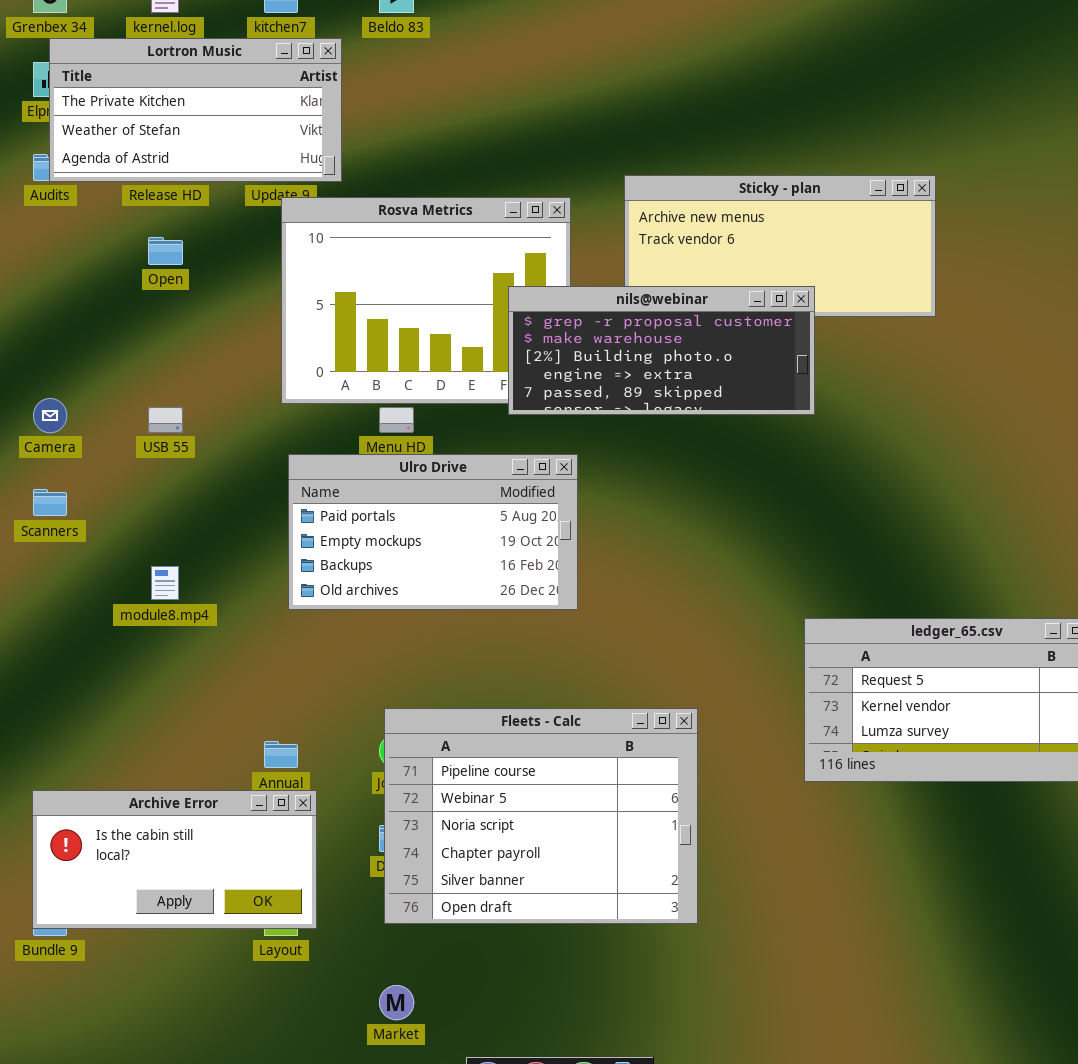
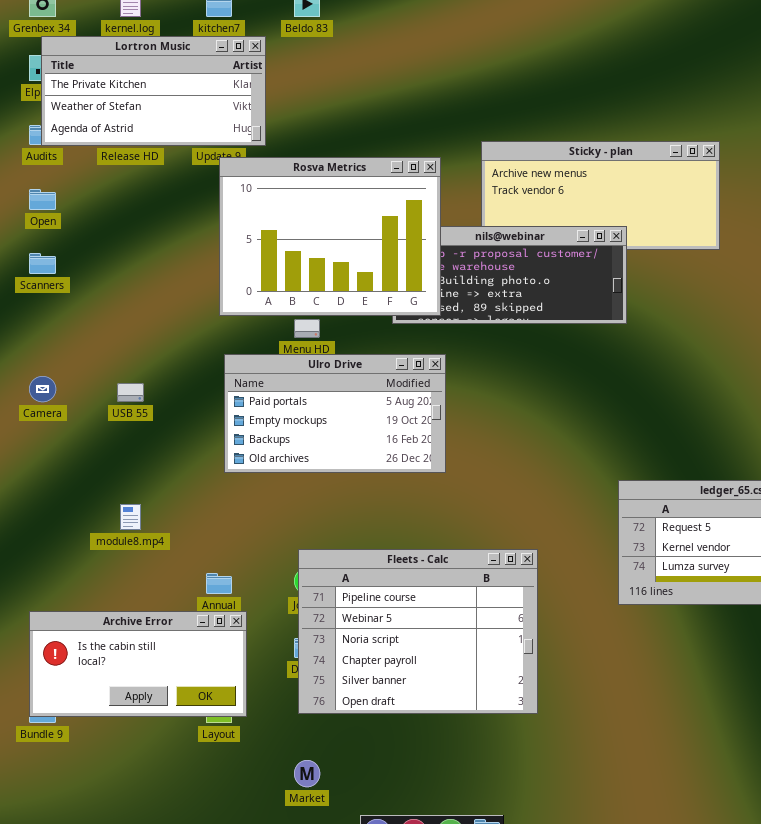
Rosva Metrics: [281,197,571,404] -> [219,157,441,316], raised
Open: [148,237,183,265] -> [29,189,56,210], moved
Camera: [33,398,67,433] -> [29,376,56,402], moved
USB 55: [148,407,183,433] -> [117,383,144,402], moved
Scanners: [33,489,67,516] -> [29,253,56,274], moved
module8.mp4: [151,566,179,600] -> [120,504,141,530], moved

